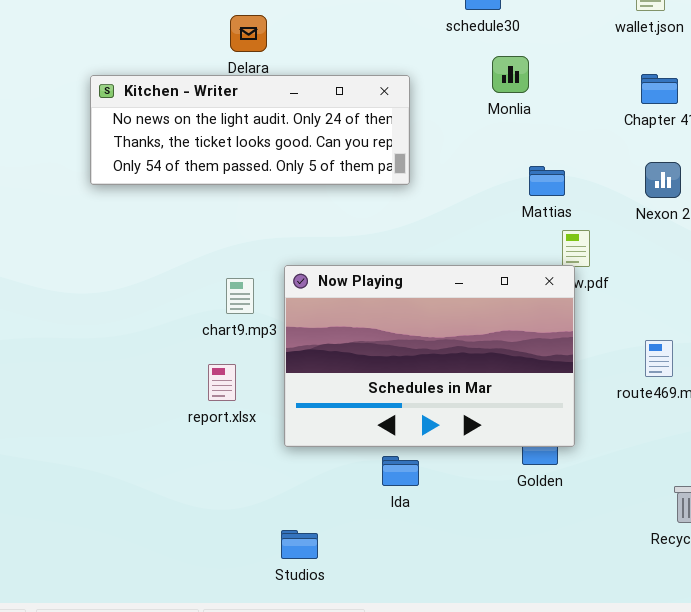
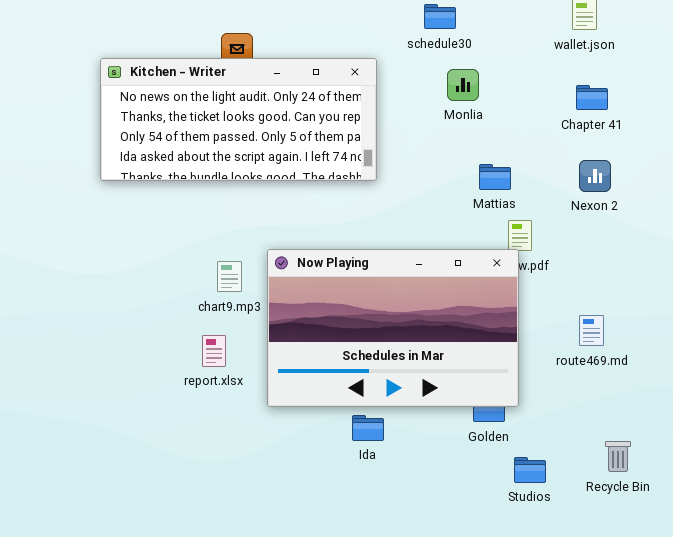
Kitchen - Writer: [90,75,410,185] -> [100,58,377,181], resized
Studios: [281,530,318,559] -> [514,457,546,483], moved

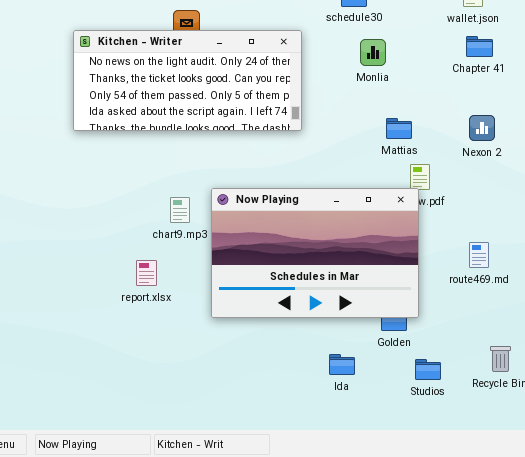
Chapter 41: [576,85,608,110] -> [466,36,493,57], moved
report.xlsx: [202,335,226,367] -> [136,260,157,286], moved
Ida: [352,415,384,441] -> [329,354,355,375], moved

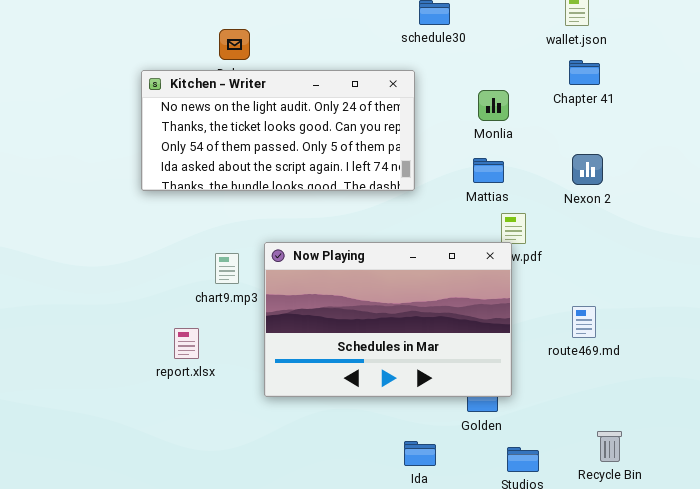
Kitchen - Writer: [73,30,302,131] -> [141,70,415,191], moved
Monlia: [360,39,386,66] -> [478,90,509,121], moved

